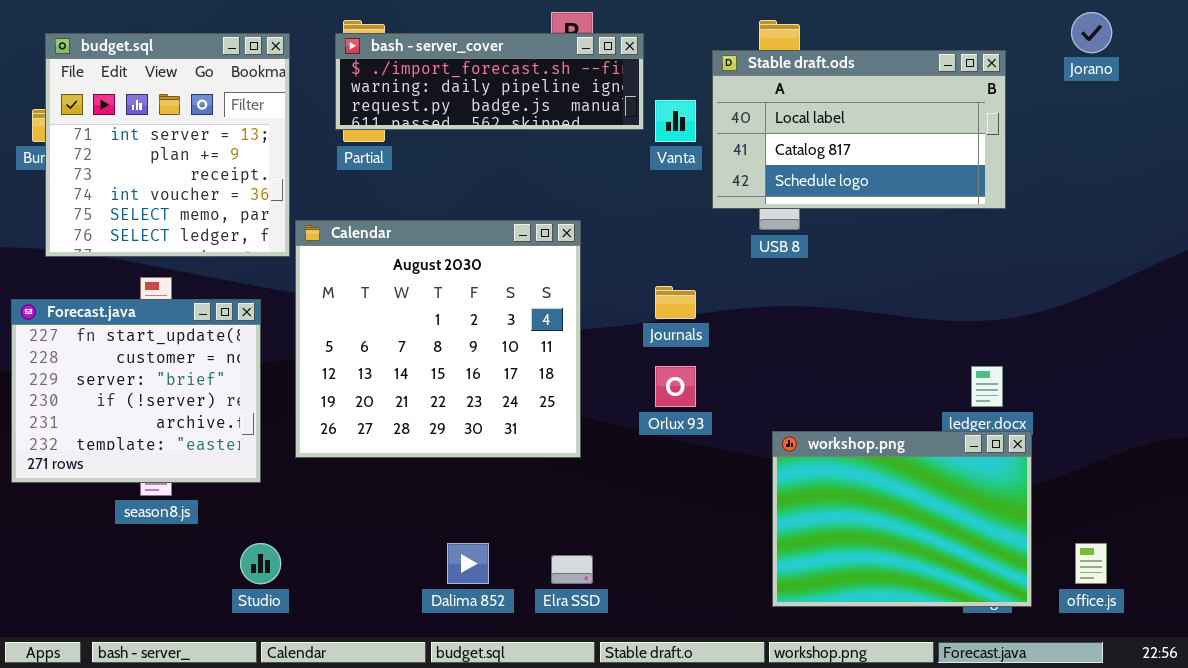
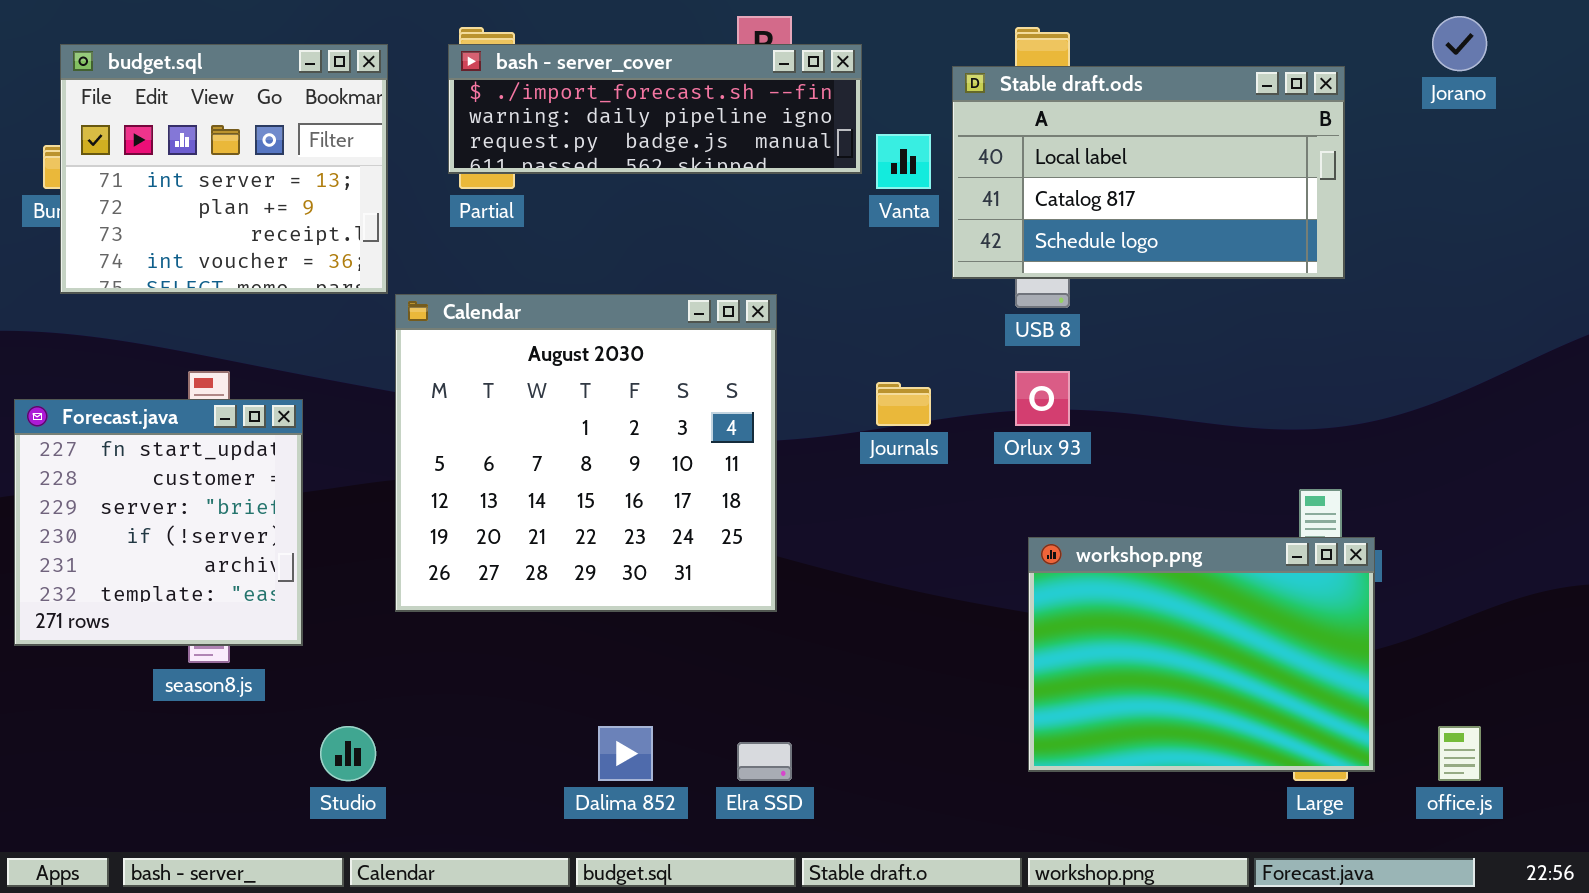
budget.sql: [45,33,290,257] -> [60,44,388,294], resized
Forecast.java: [11,299,261,483] -> [14,399,303,646], resized
Orlux 93: [655,366,696,407] -> [1015,371,1070,426], moved
workshop.png: [772,431,1032,607] -> [1028,537,1375,772], moved

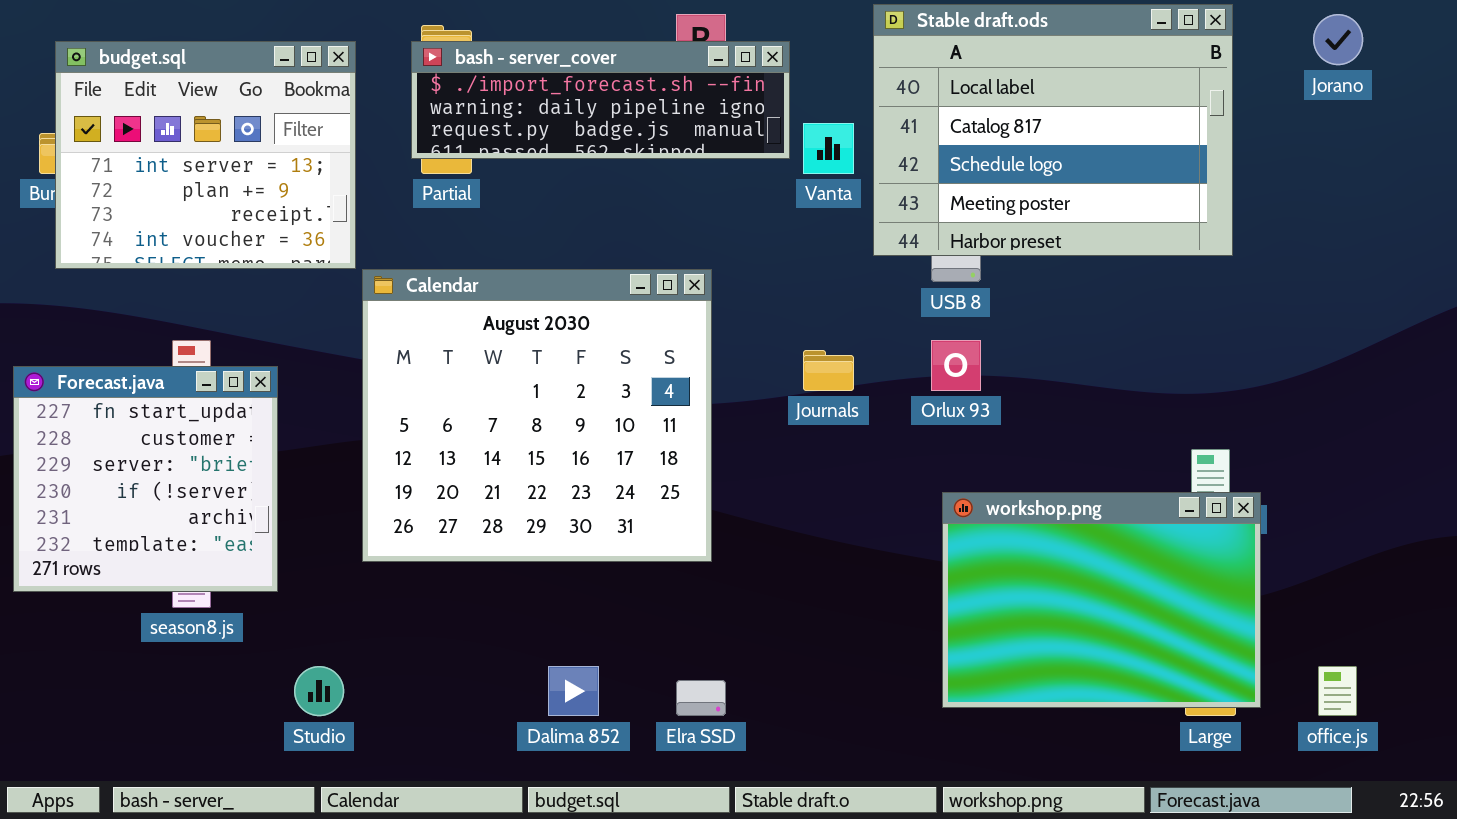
Stable draft.ods: [952,66,1345,279] -> [873,4,1233,256], resized

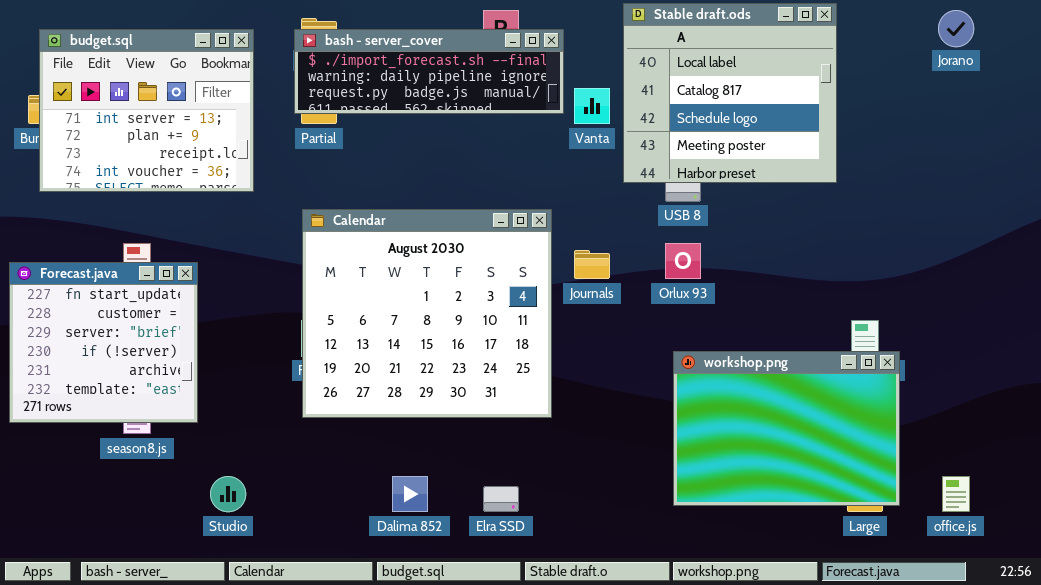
Stable draft.ods: [873,4,1233,256] -> [623,3,837,183], resized
Calendar: [362,269,712,562] -> [302,209,552,418], moved

